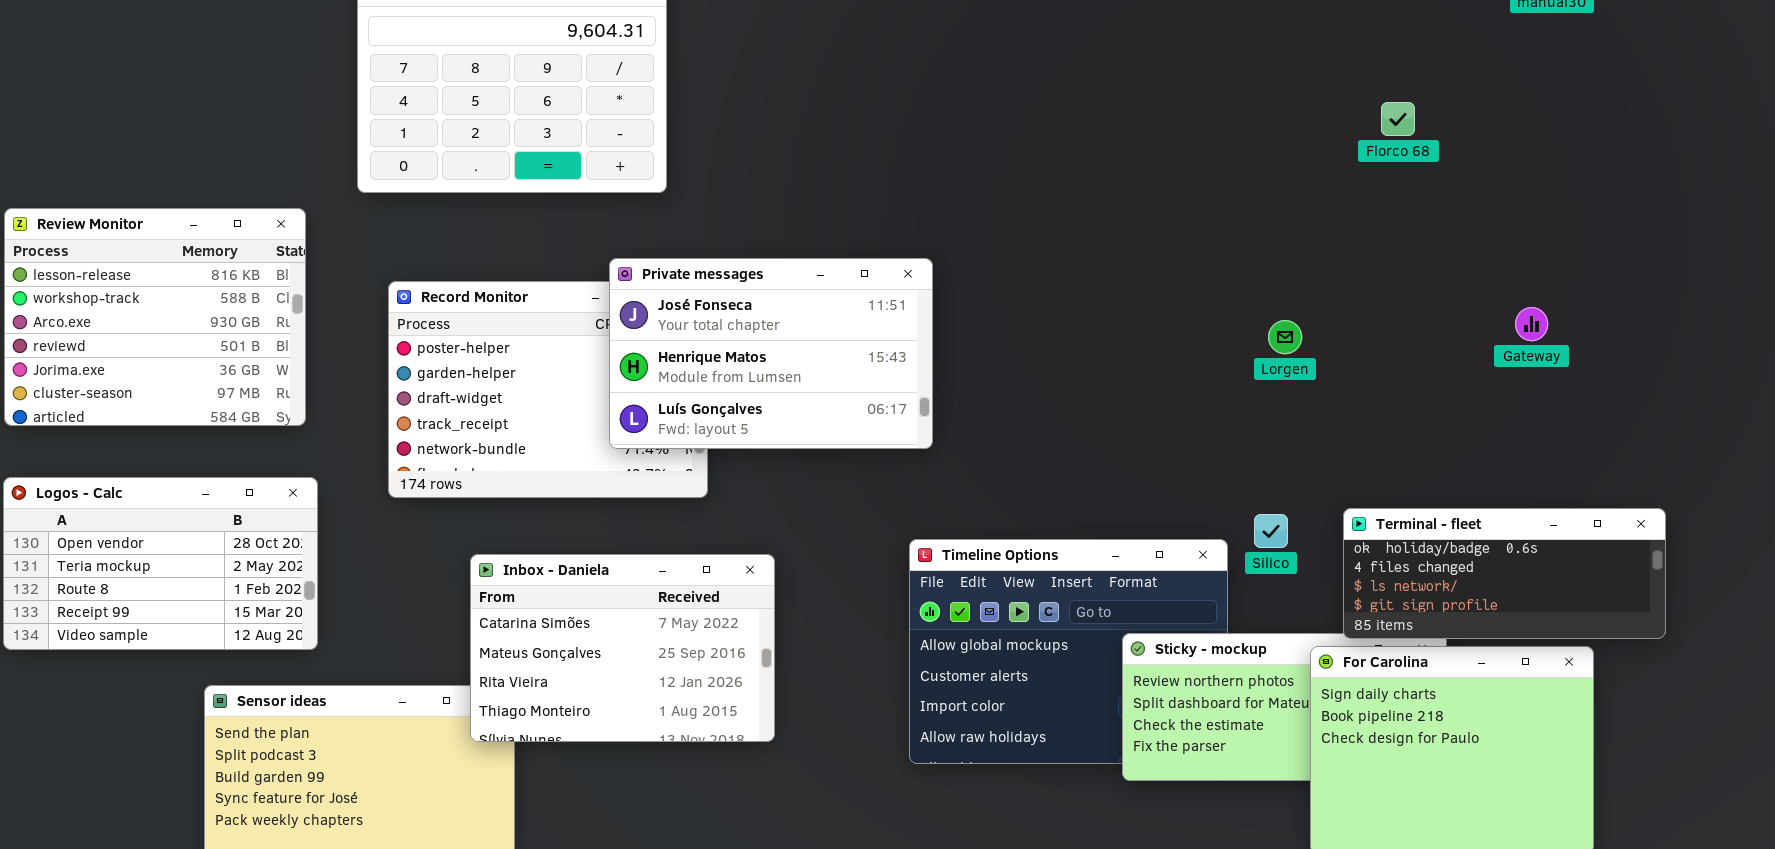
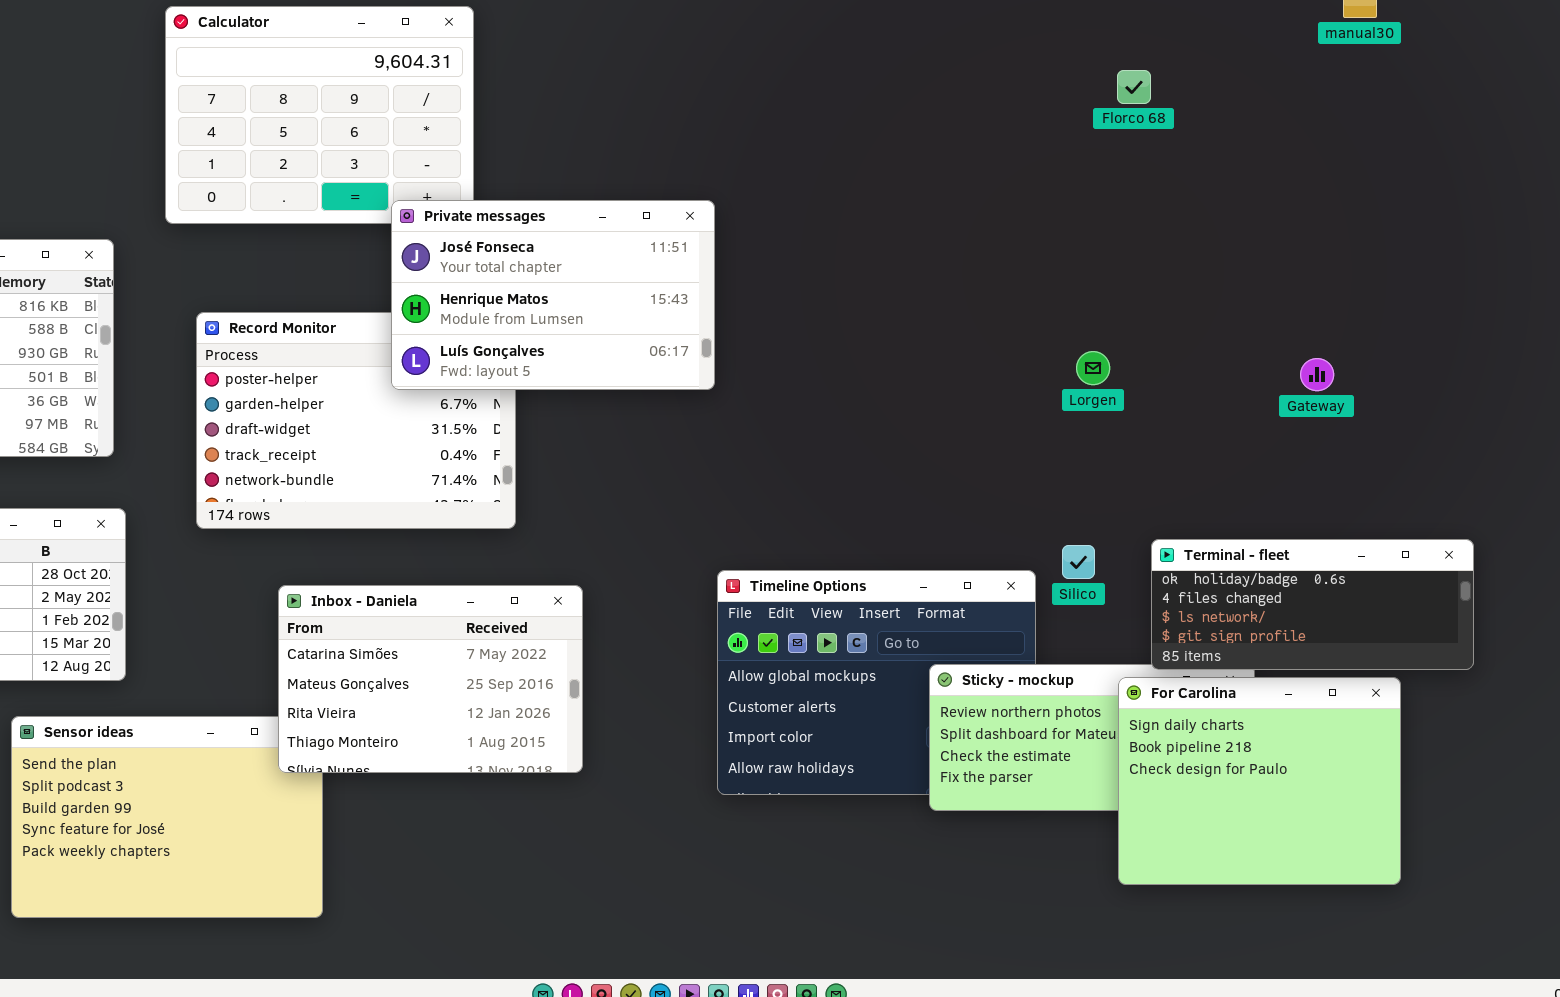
Florco 68: [1381,102,1415,136] -> [1117,70,1151,104], moved
Private messages: [609,258,933,449] -> [391,200,715,390], moved
Gateway: [1515,307,1548,341] -> [1300,358,1334,391], moved

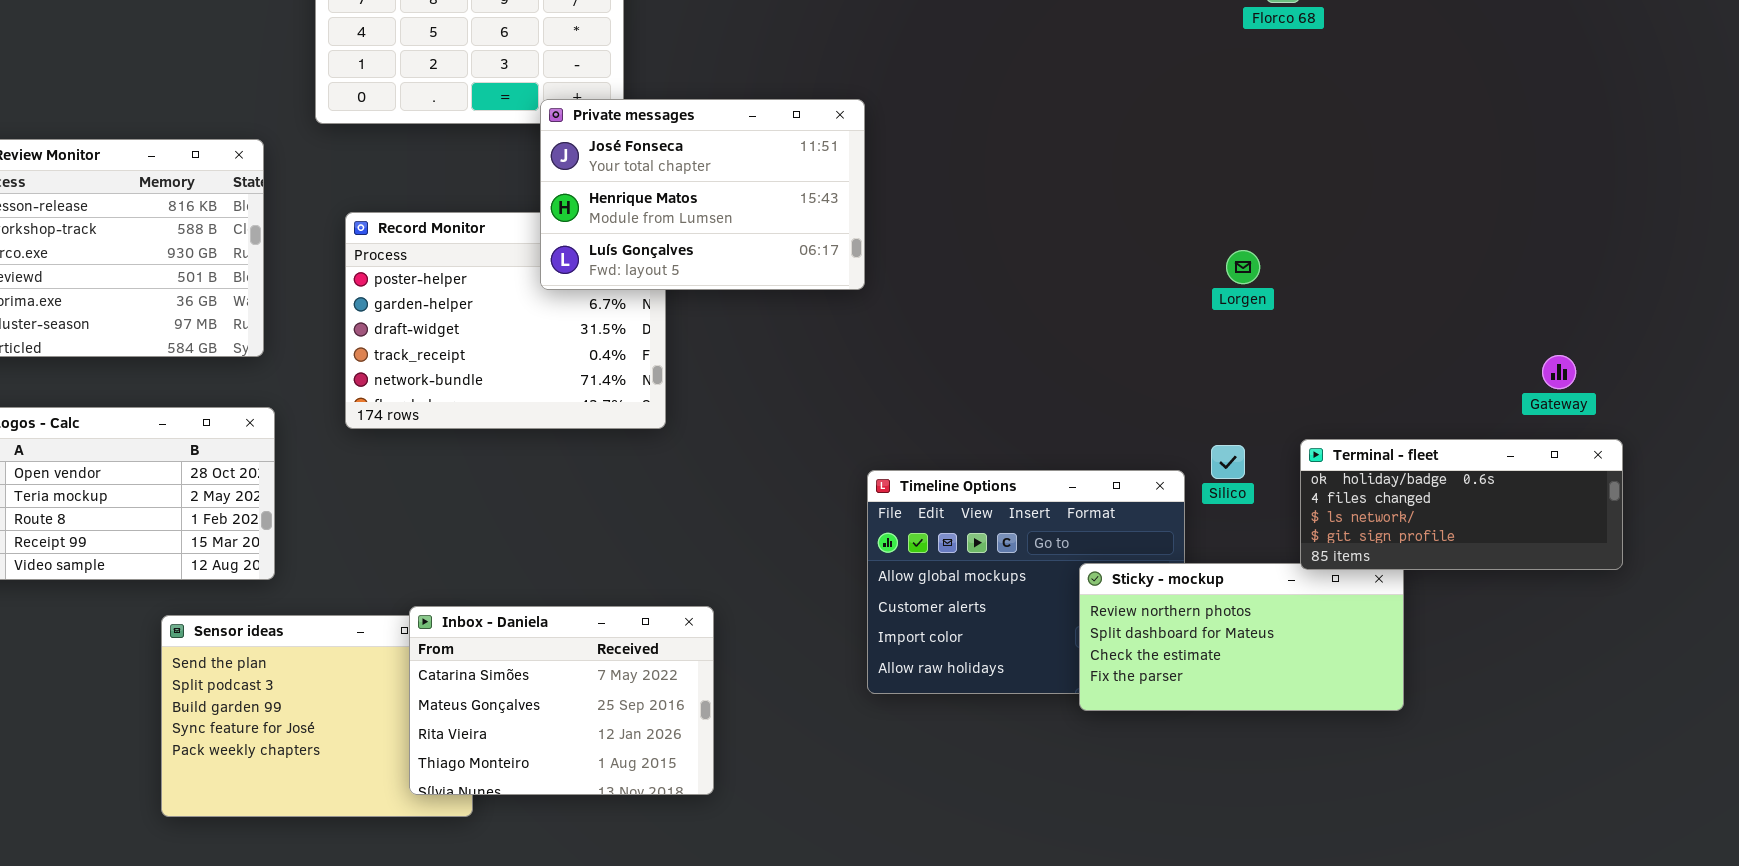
Gateway: [1300,358,1334,391] -> [1542,355,1576,389], moved
Inbox - Daniela: [278,585,583,773] -> [409,606,714,795], moved
For Carolina: [1118,677,1401,885] -> none, closed

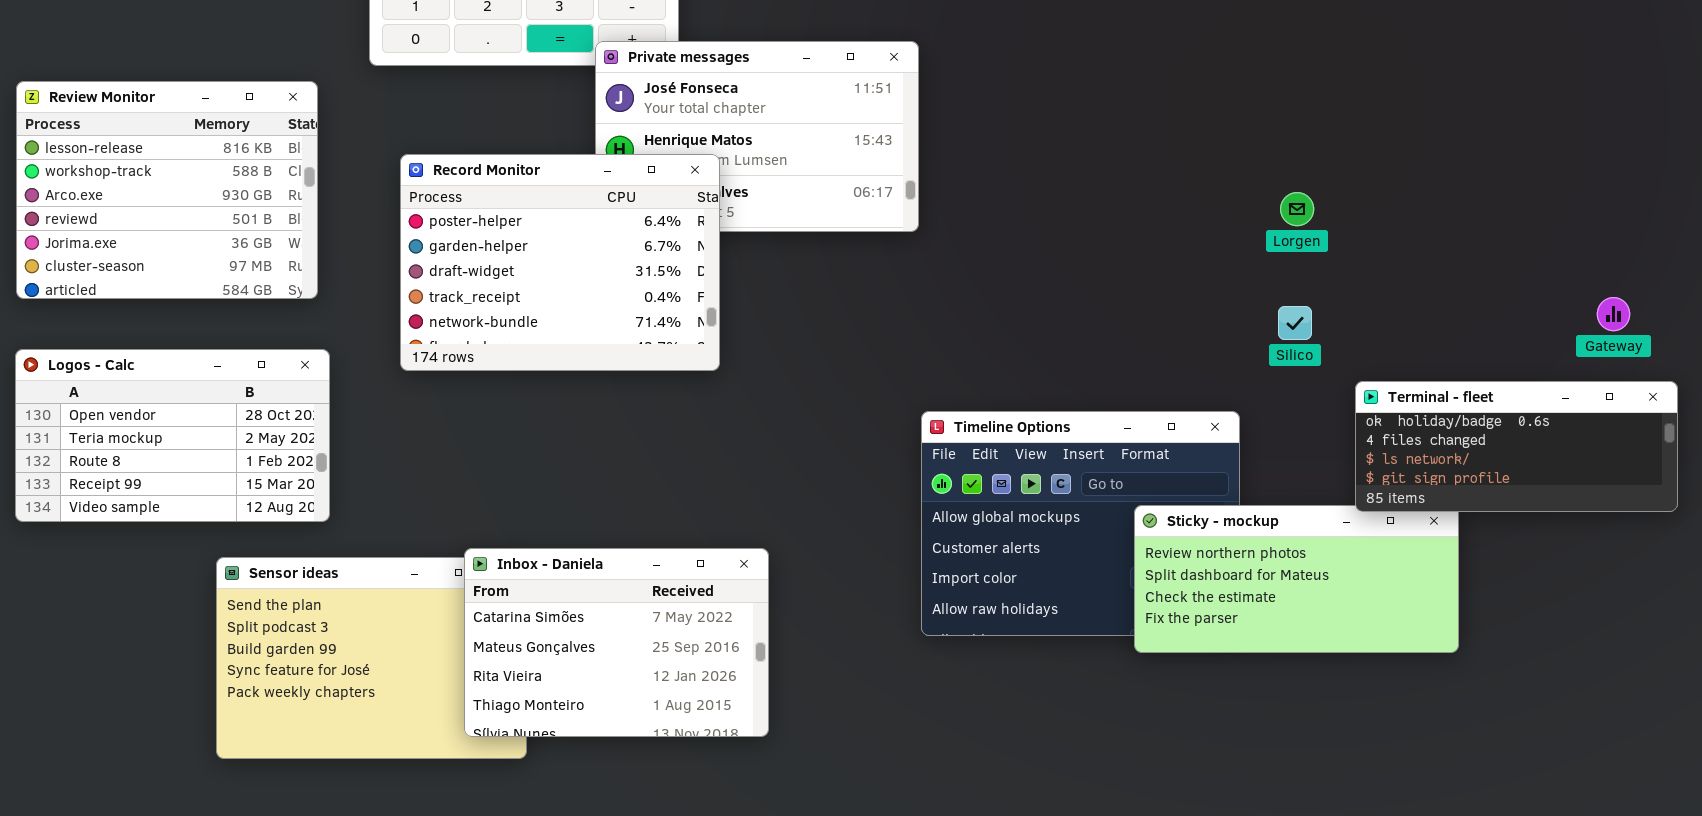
Record Monitor: [345,212,666,429] -> [400,154,720,371], raised
Silico: [1211,445,1245,479] -> [1278,306,1312,340], moved

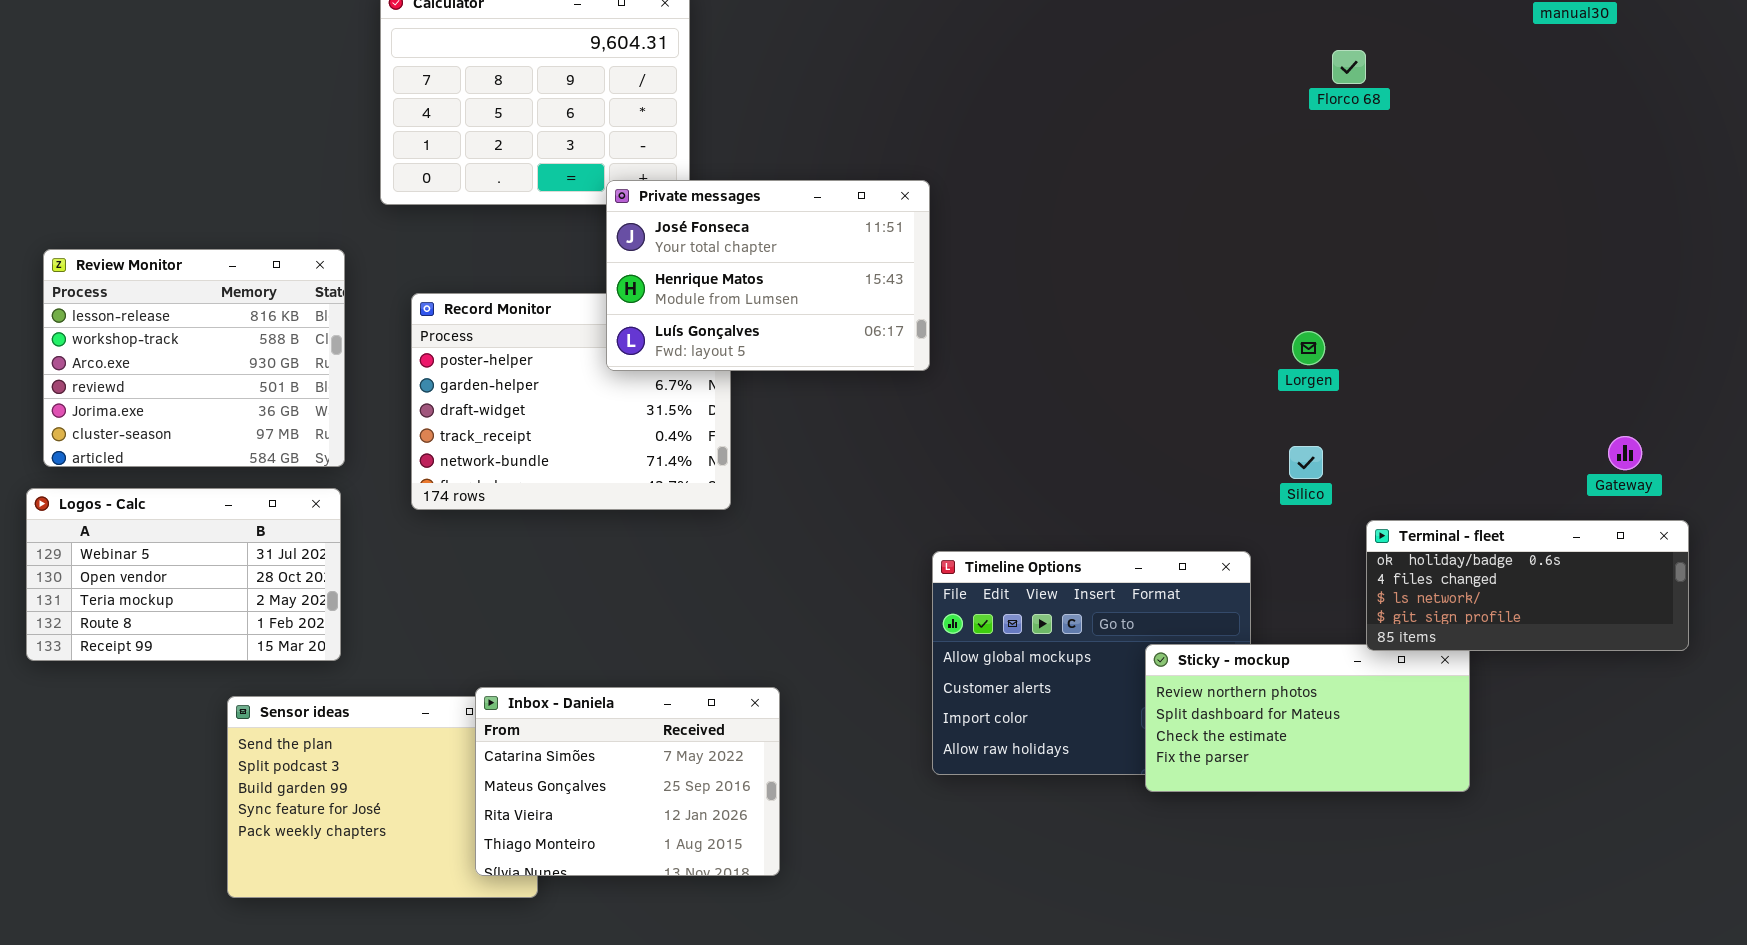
Private messages: [595,41,919,232] -> [606,180,930,371], raised
Review Monitor: [16,81,318,299] -> [43,249,345,467], moved
Logos - Calc: [15,349,330,522] -> [26,488,341,661], scrolled up 1 row

